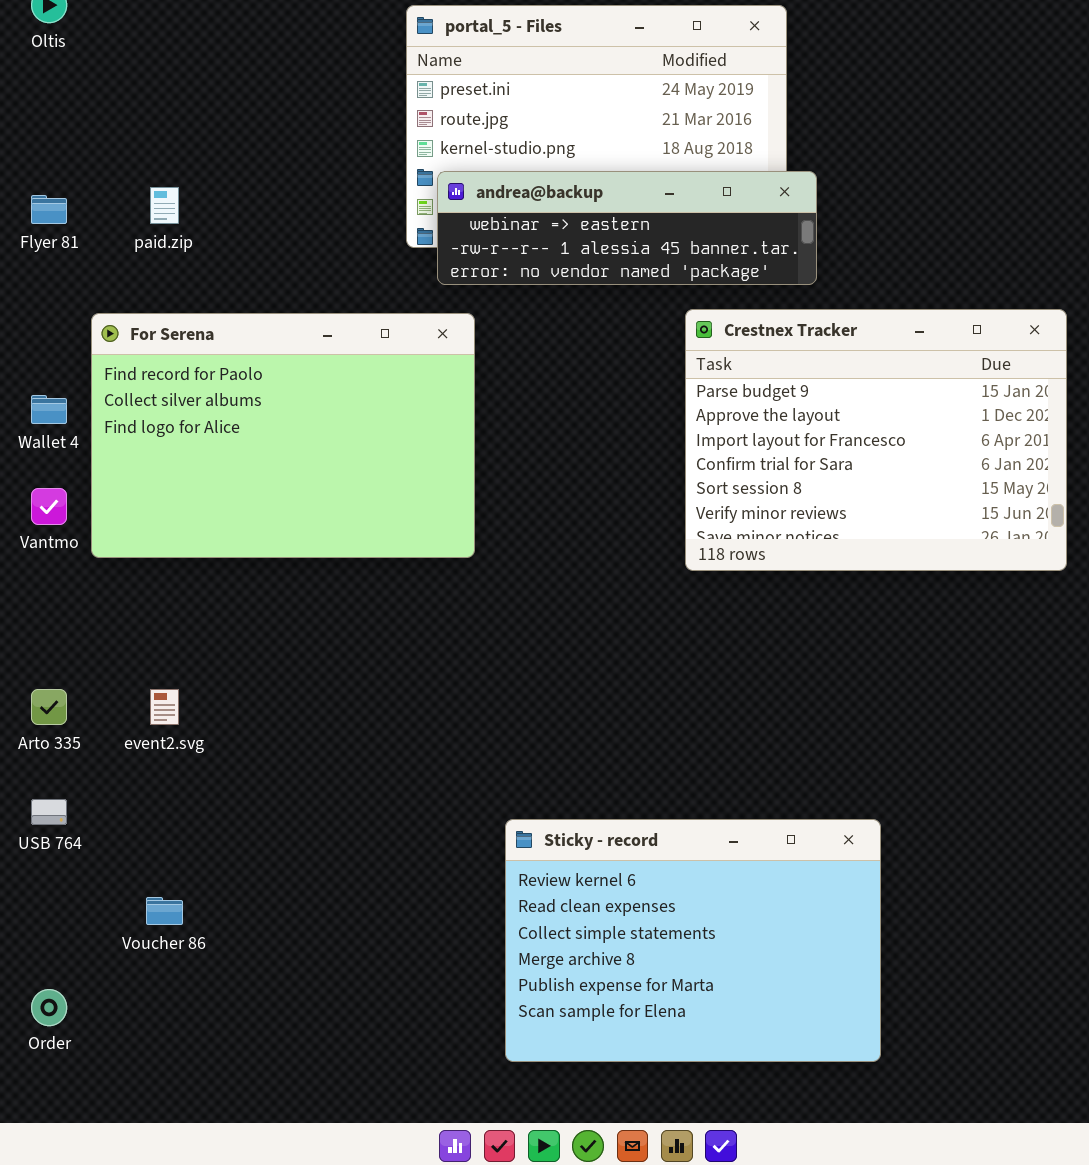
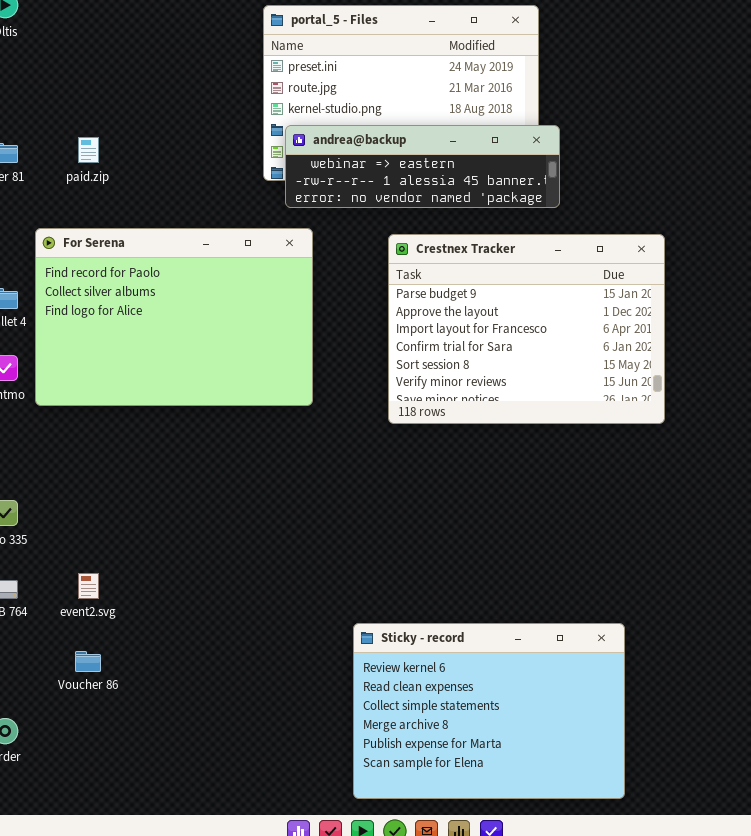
Crestnex Tracker: [685,309,1067,571] -> [388,234,665,424], moved
event2.svg: [150,689,179,725] -> [78,573,99,599], moved
Sticky - record: [505,819,881,1062] -> [353,623,625,799], moved

